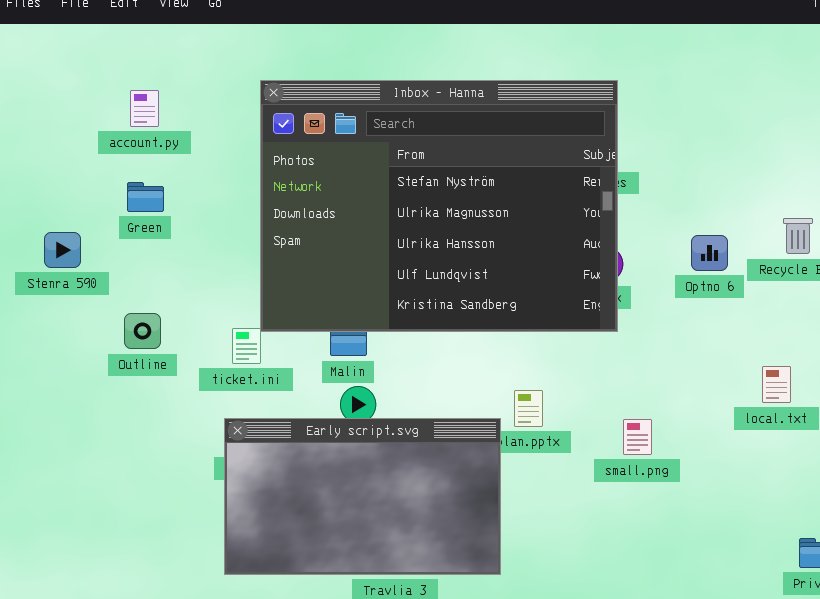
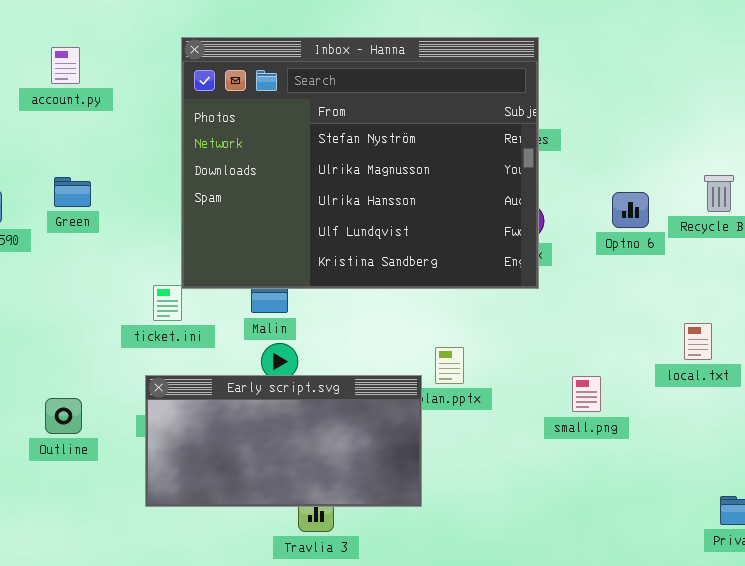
Green: [127,182,164,212] -> [54,177,91,207], moved
Outline: [124,313,161,349] -> [45,398,82,434], moved
Early script.svg: [224,418,501,575] -> [145,375,422,507], resized
small.png: [623,419,652,455] -> [572,376,601,412], moved

